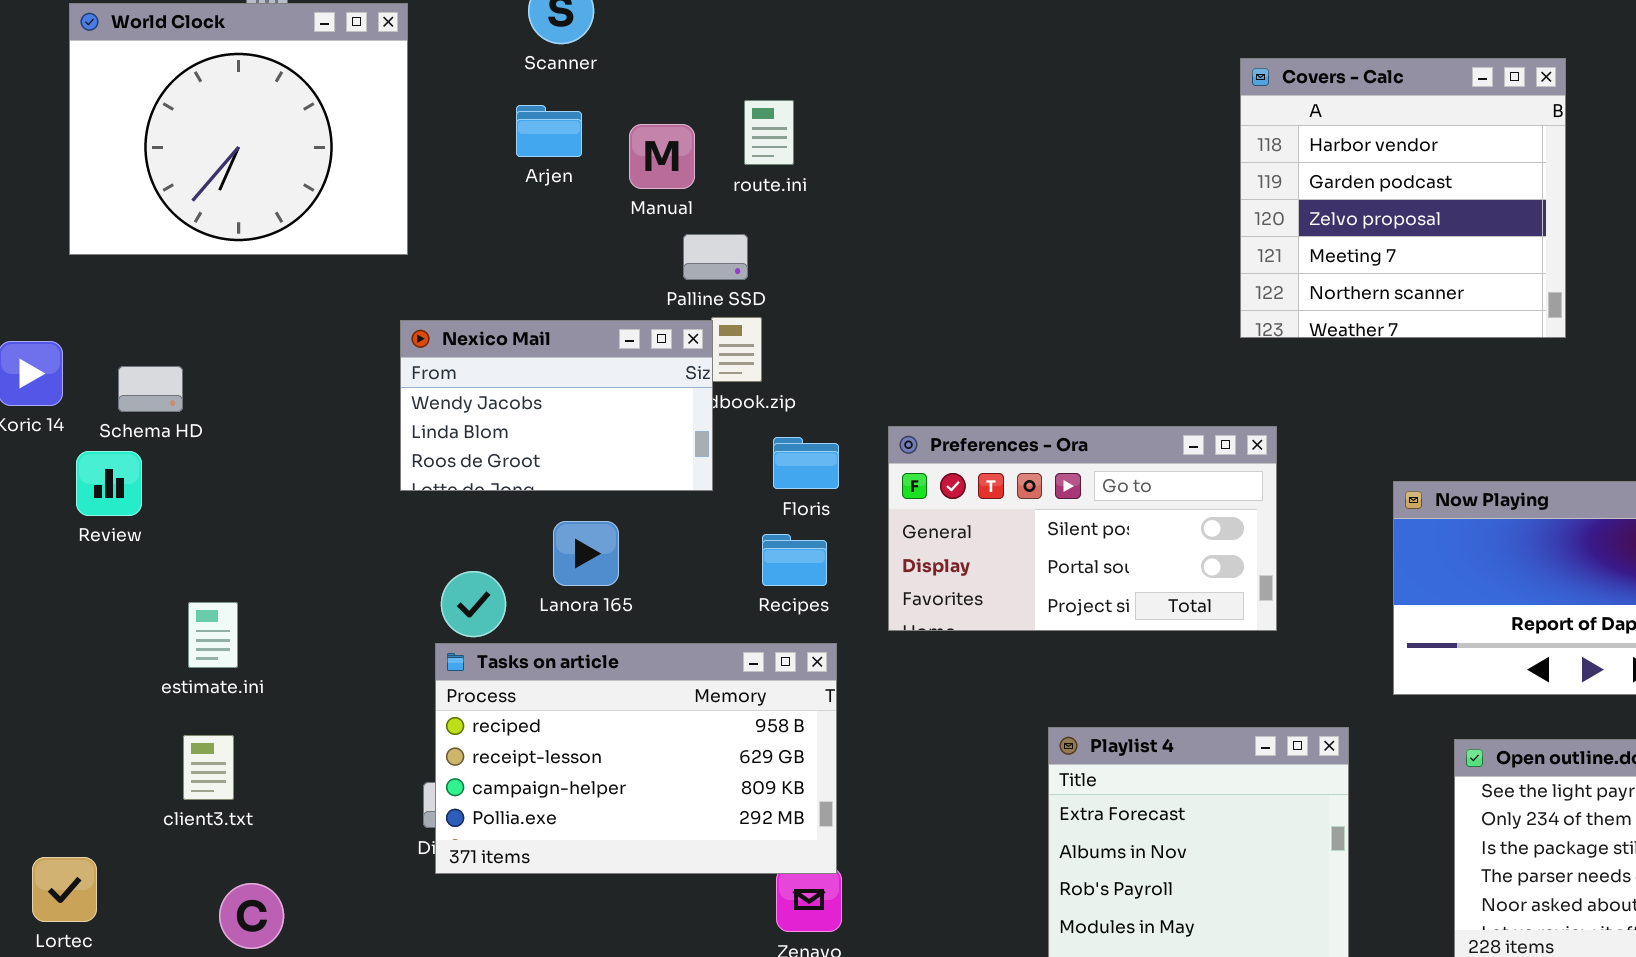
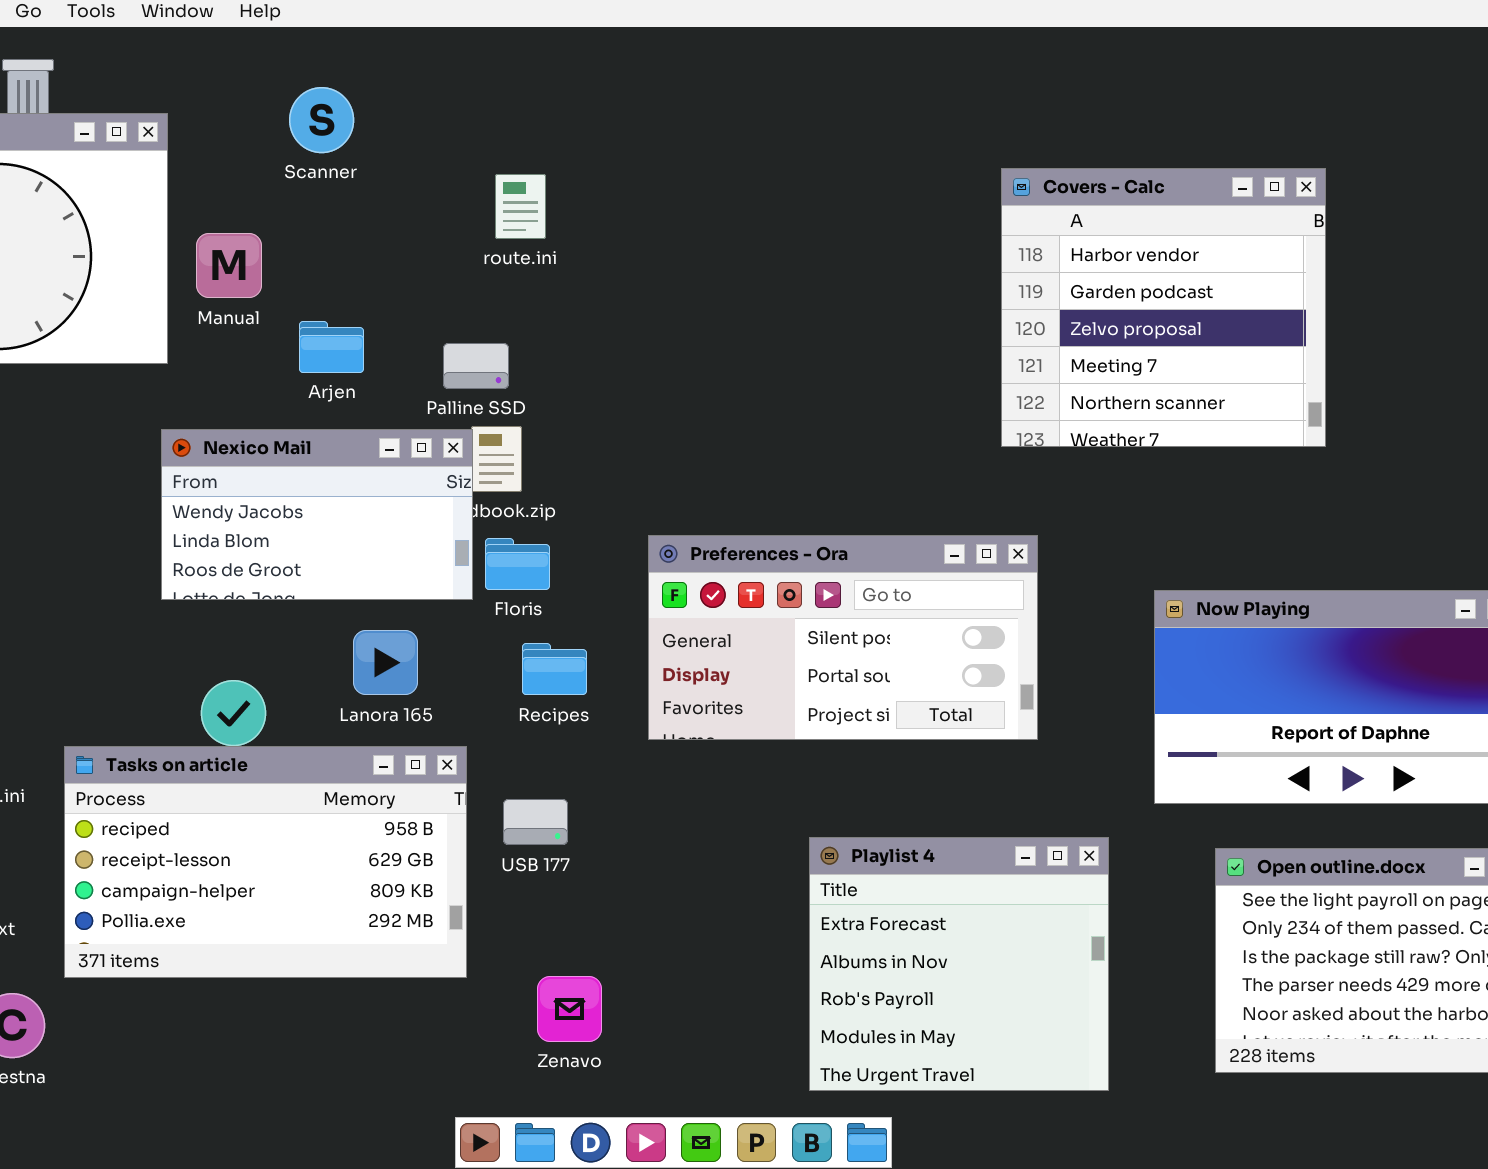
route.ini: [744,100,794,165] -> [495,174,546,239], moved
Arjen: [516,105,582,157] -> [299,321,364,373], moved
Manual: [629,124,695,189] -> [196,233,262,298], moved
Floris: [773,437,839,489] -> [485,538,550,590], moved
Lanora 165: [553,521,619,586] -> [353,630,418,695], moved
Tasks on article: [435,643,837,874] -> [64,746,467,978], moved

